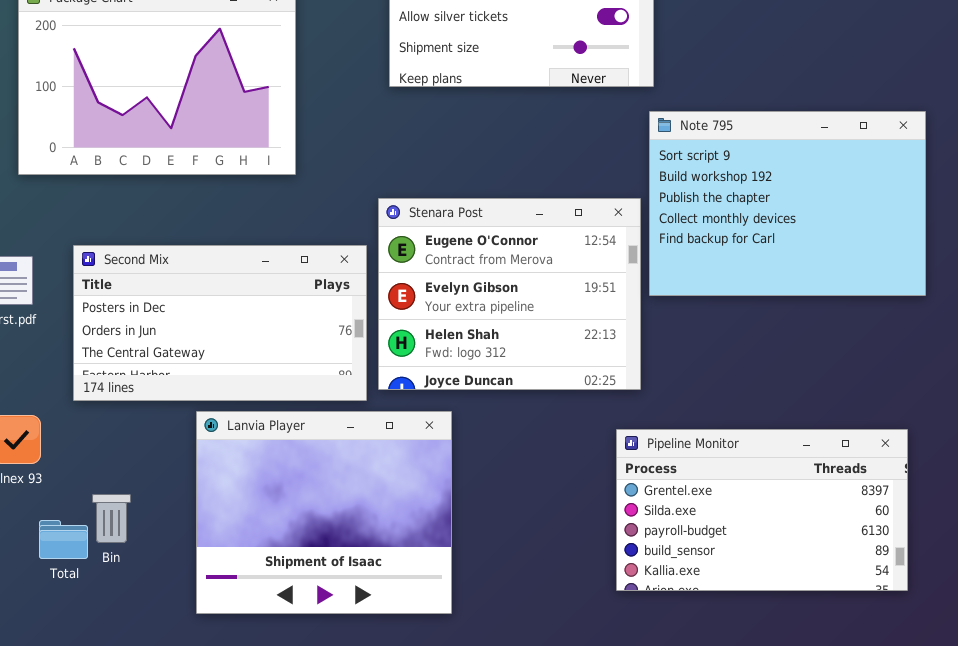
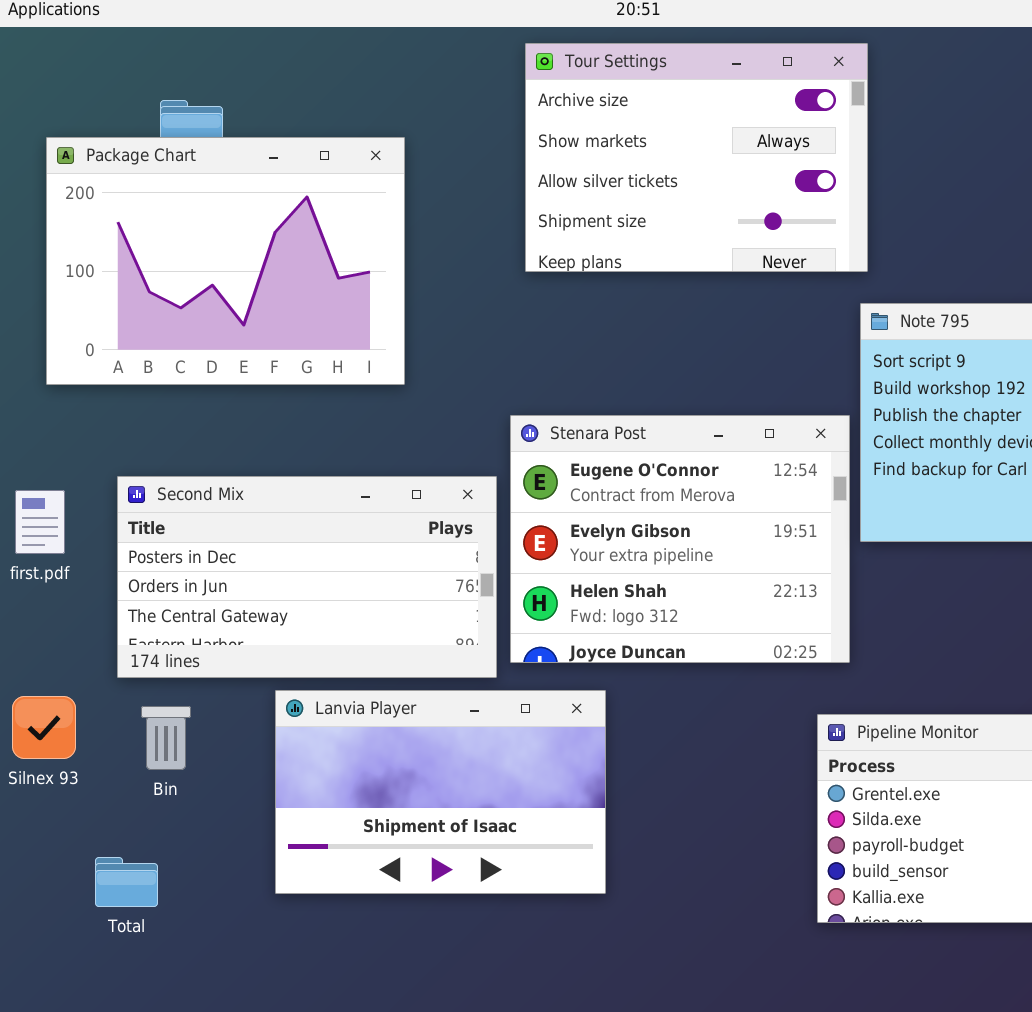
Lanvia Player: [196,411,452,614] -> [275,690,606,894], resized
Bin: [92,494,131,543] -> [141,706,191,770], moved
Total: [39,520,88,559] -> [95,857,158,907], moved

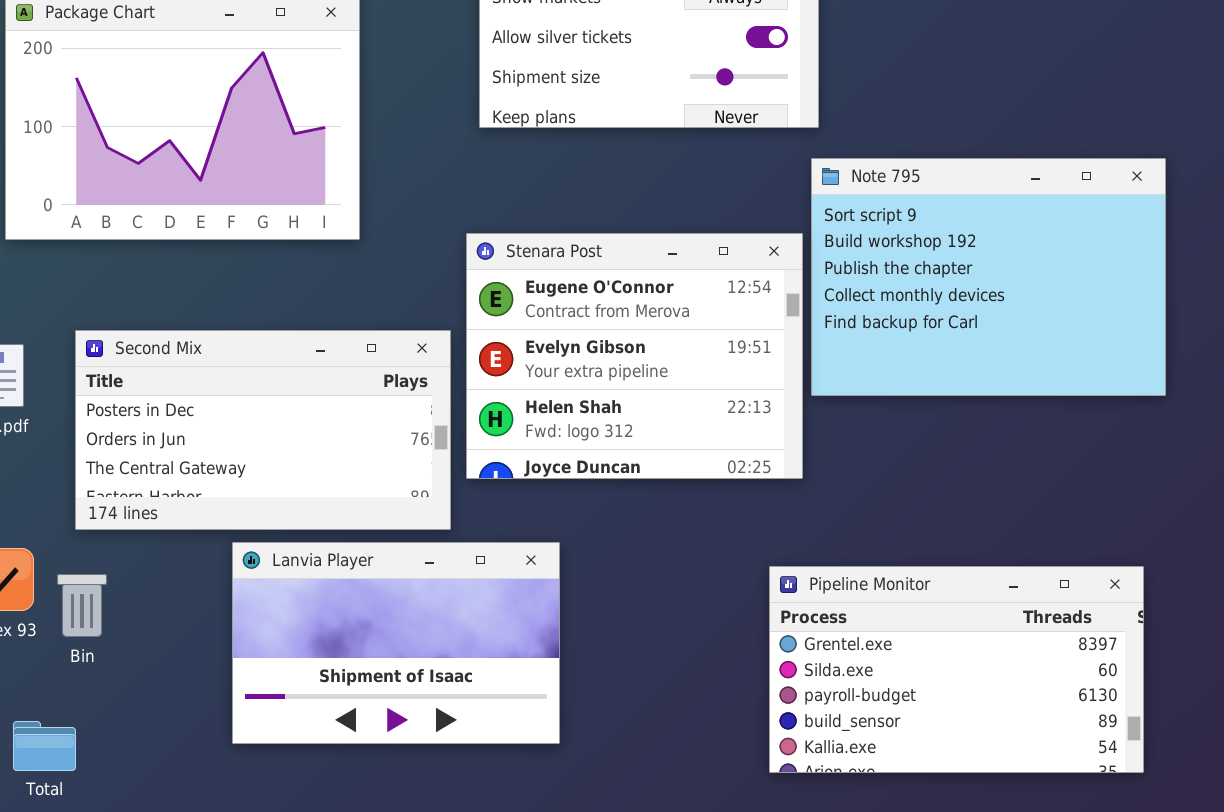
Stenara Post: [510,415,850,663] -> [466,233,803,479], moved
Bin: [141,706,191,770] -> [57,574,107,637], moved
Total: [95,857,158,907] -> [13,721,76,771], moved

